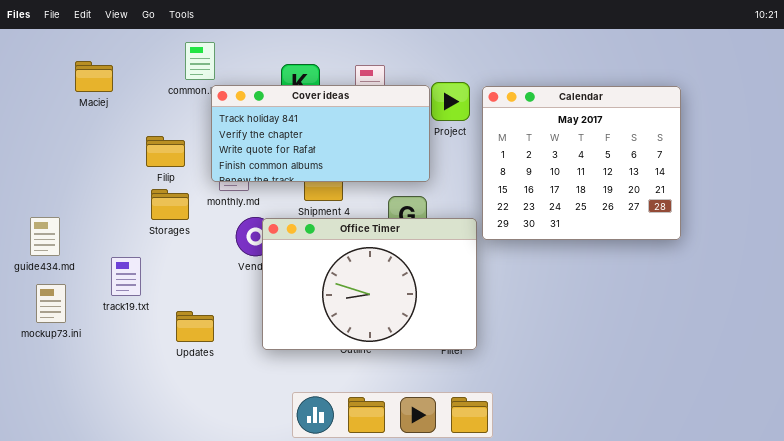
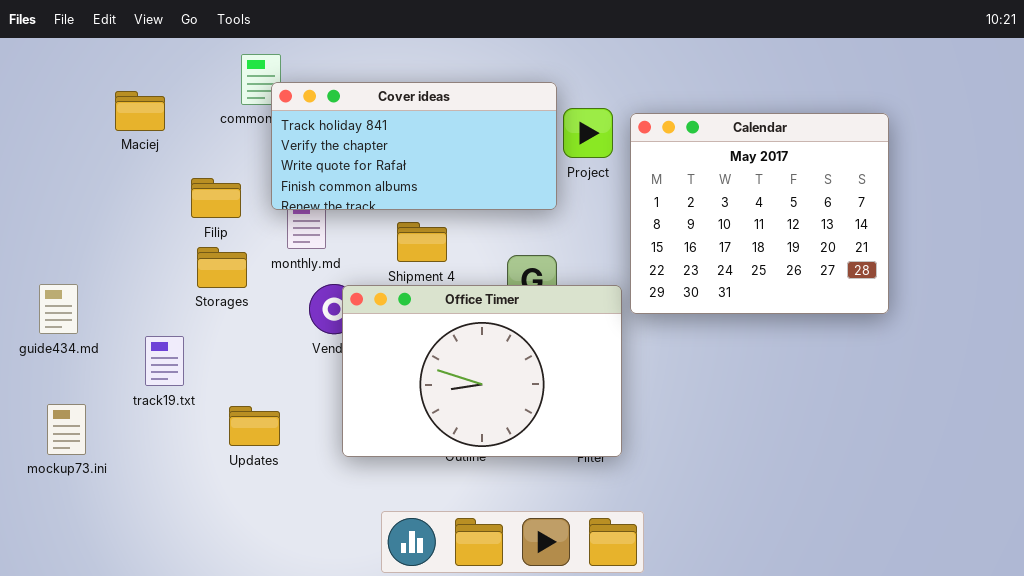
Maciej: [75,61,113,92] -> [115,91,165,131], moved
Cover ideas: [211,85,430,182] -> [271,82,557,210], moved
mockup73.ini: [36,284,66,323] -> [47,404,86,455], moved

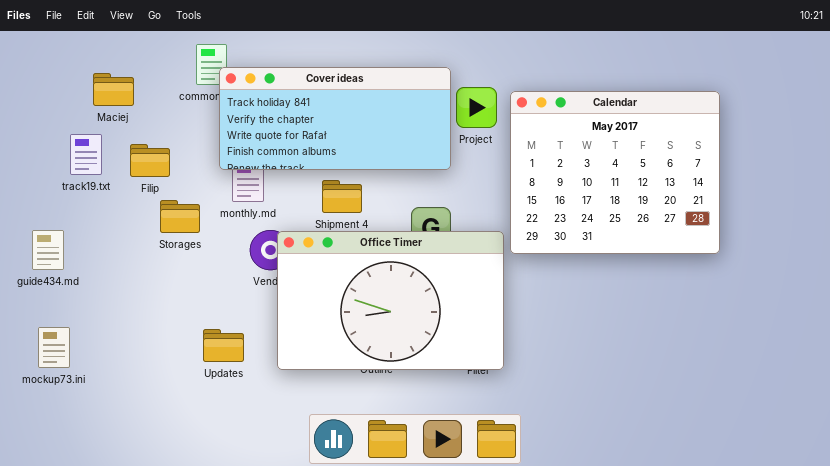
Filip: [191,178,241,218] -> [130,144,170,177], moved
track19.txt: [145,336,184,386] -> [70,134,102,175], moved
Updates: [229,406,280,446] -> [203,329,244,362], moved

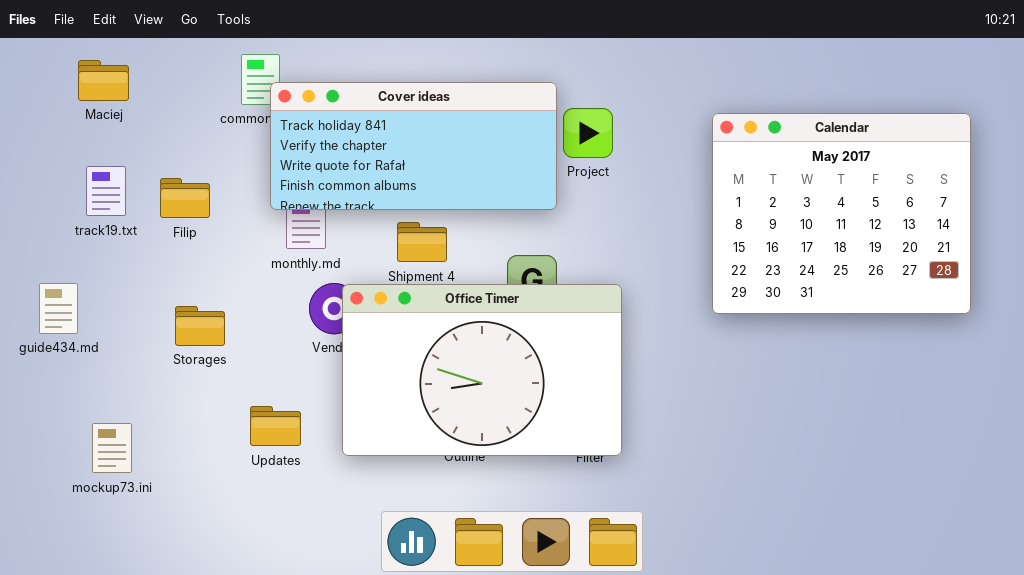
Maciej: [93,73,134,106] -> [78,60,129,101], moved
Calendar: [510,91,720,254] -> [712,113,971,314], moved
Storages: [160,200,200,233] -> [175,306,225,346], moved
mockup73.ini: [38,327,70,368] -> [92,423,132,473], moved

